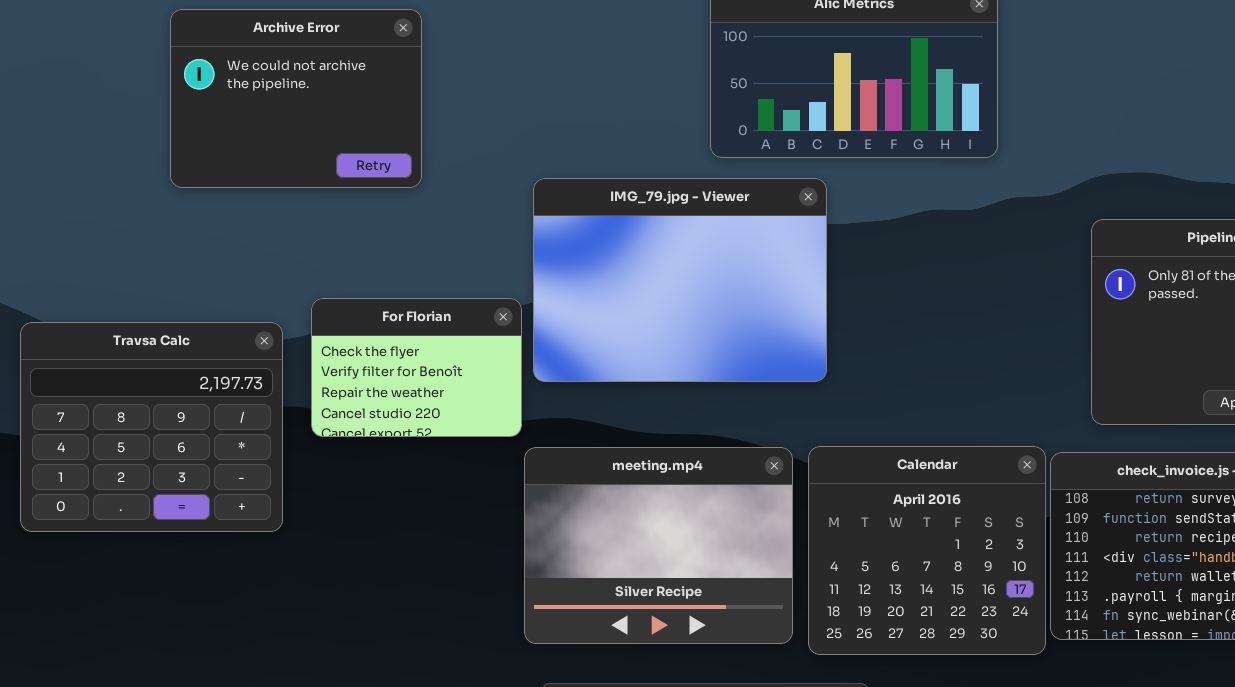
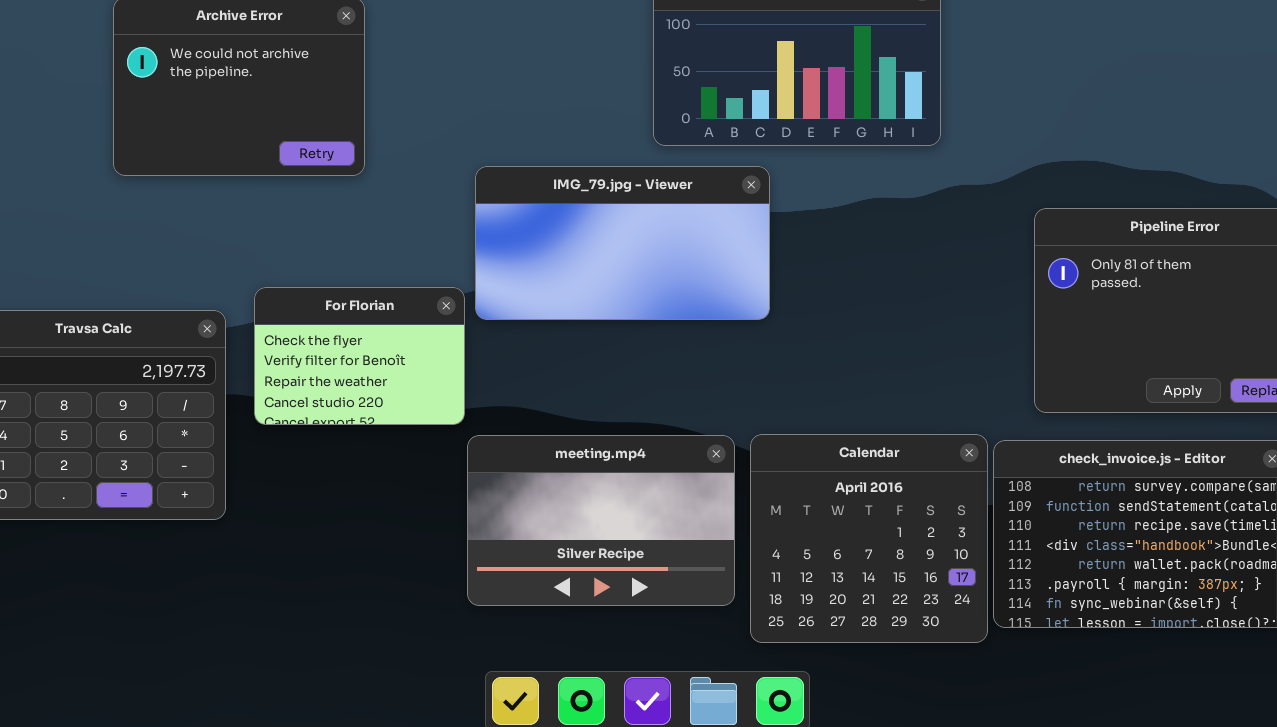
IMG_79.jpg - Viewer: [533,178,827,382] -> [475,166,770,320], resized
meeting.mp4: [524,447,793,644] -> [467,435,735,606], resized

